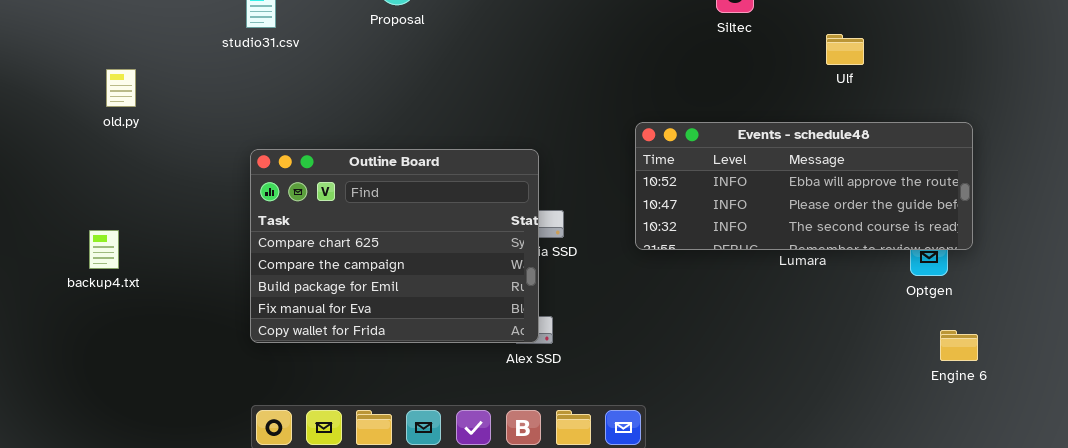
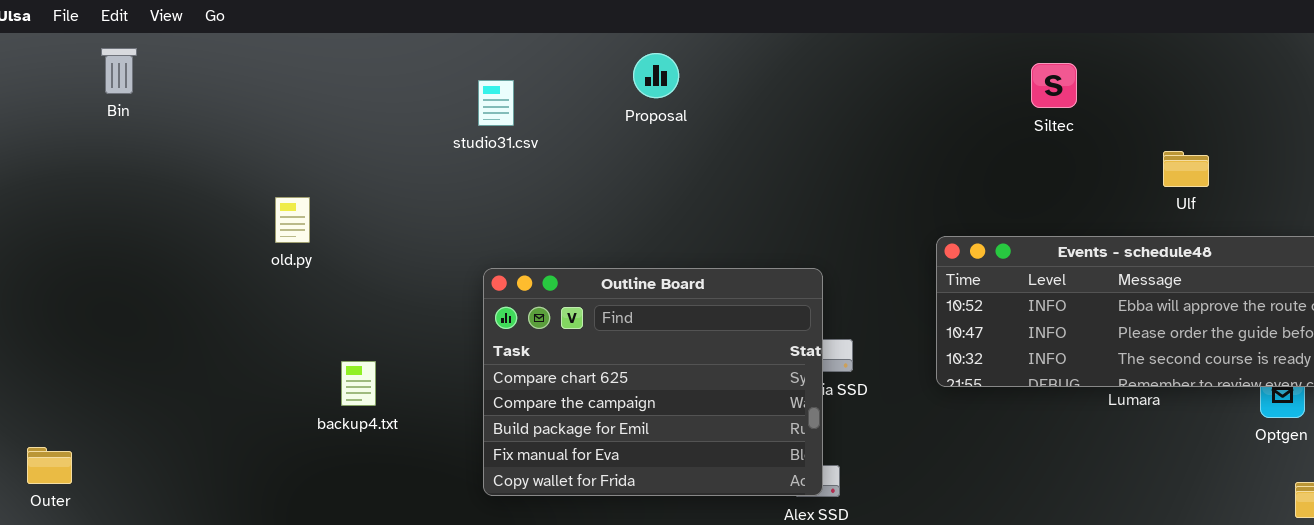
Ulf: [826,34,864,65] -> [1163,151,1209,187], moved
old.py: [106,69,136,107] -> [275,197,310,243], moved
backup4.txt: [89,230,119,269] -> [341,361,376,406], moved

